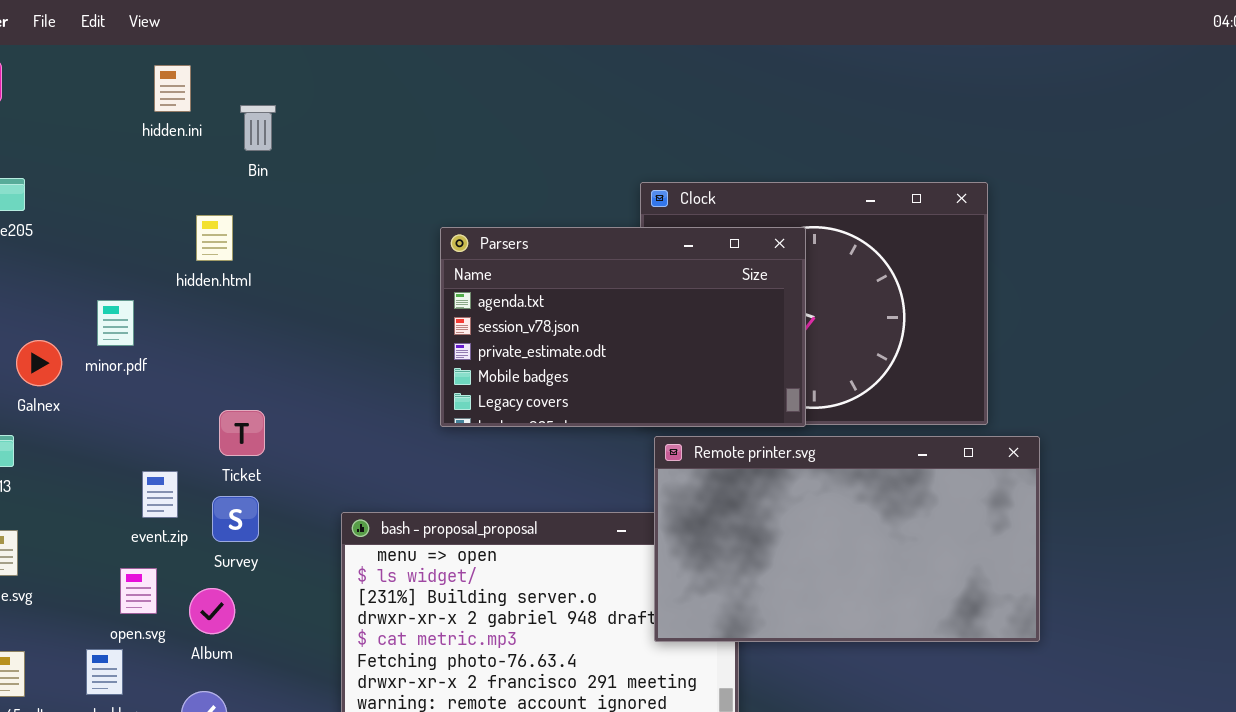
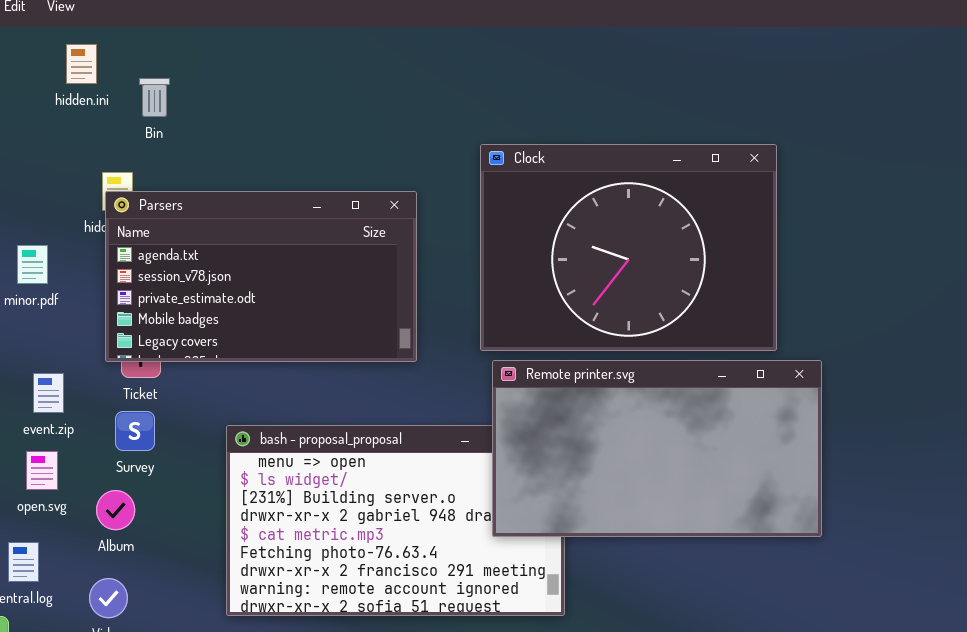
Parsers: [440,227,806,427] -> [105,191,417,362], moved
event.zip: [142,471,178,518] -> [33,373,64,413], moved
open.svg: [120,568,157,614] -> [26,451,58,490], moved

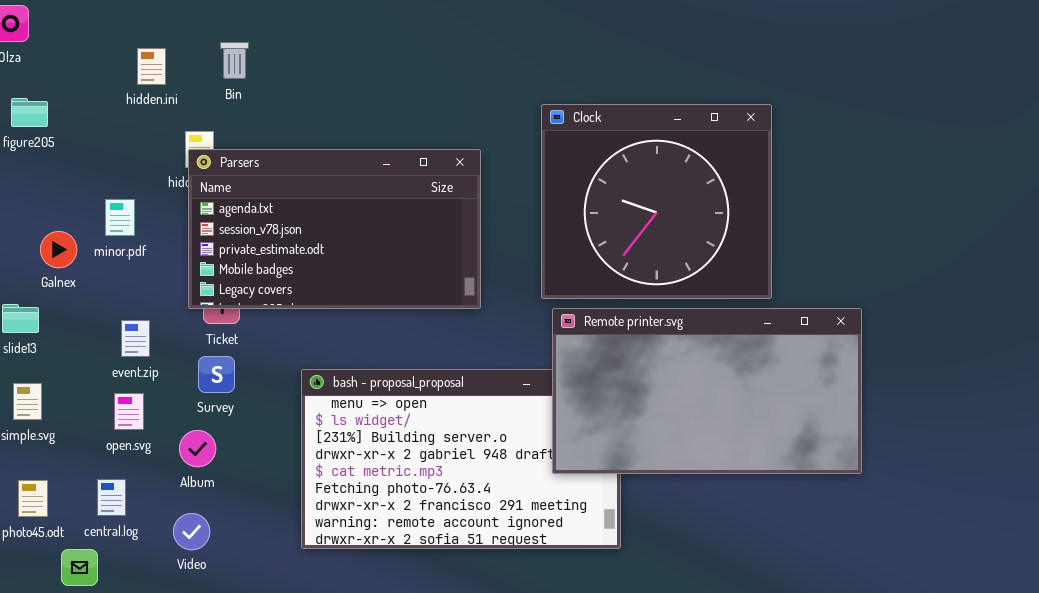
hidden.ini: [66,44,97,84] -> [137,48,166,85], moved
Clock: [480,144,777,351] -> [541,104,772,299], resized

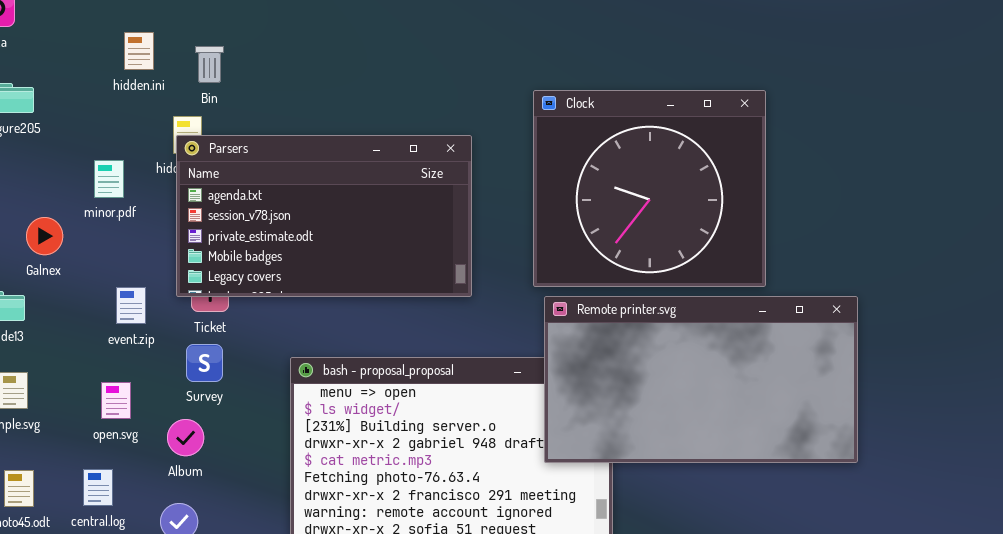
Bin: [220,42,249,79] -> [195,46,224,83], moved
minor.pdf: [105,199,135,236] -> [94,160,124,198], moved
event.zip: [121,320,150,357] -> [116,287,146,324], moved

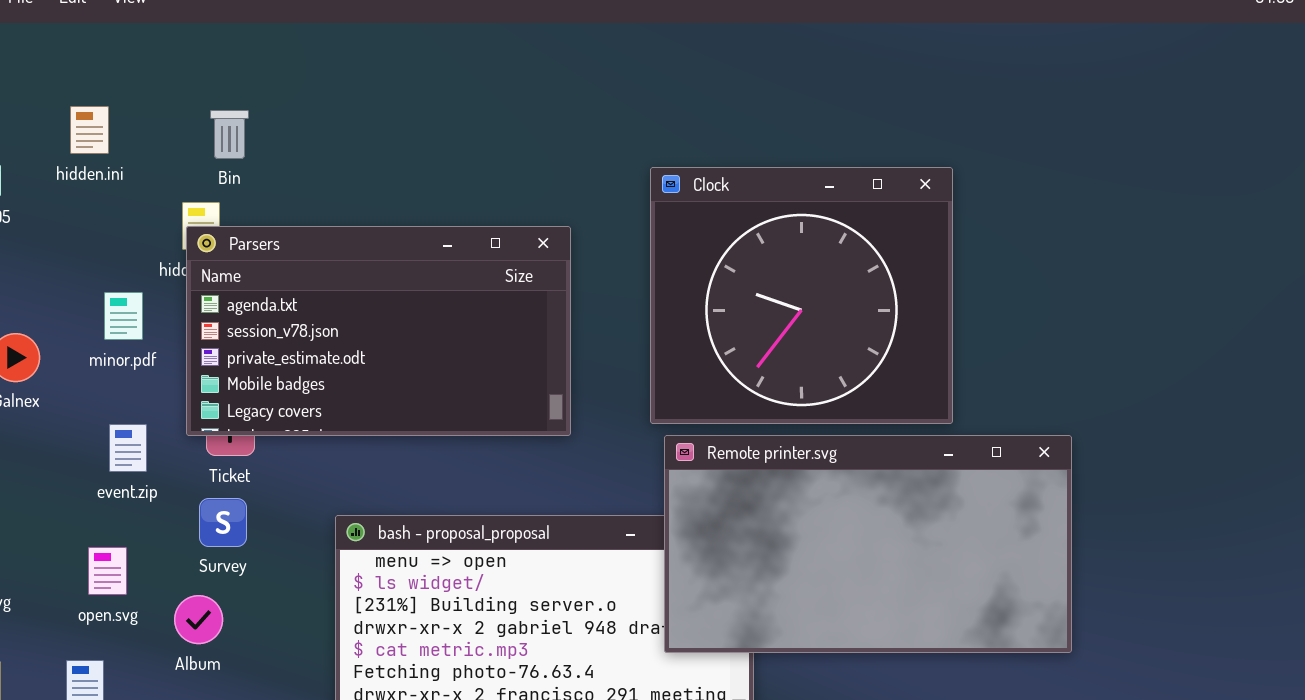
hidden.ini: [124,32,154,70] -> [70,106,109,154], moved
minor.pdf: [94,160,124,198] -> [104,292,143,340], moved

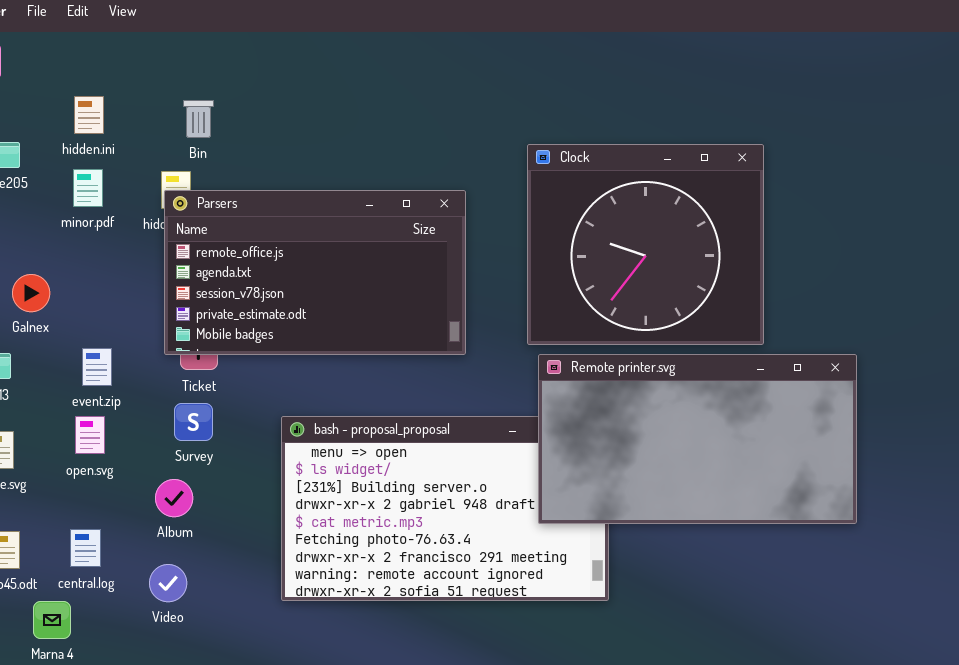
Parsers: [186,226,571,436] -> [164,190,466,355], scrolled up 1 row
minor.pdf: [104,292,143,340] -> [73,169,103,207], moved
event.zip: [109,424,147,472] -> [82,348,112,386], moved
open.svg: [88,547,127,595] -> [75,416,105,454], moved

